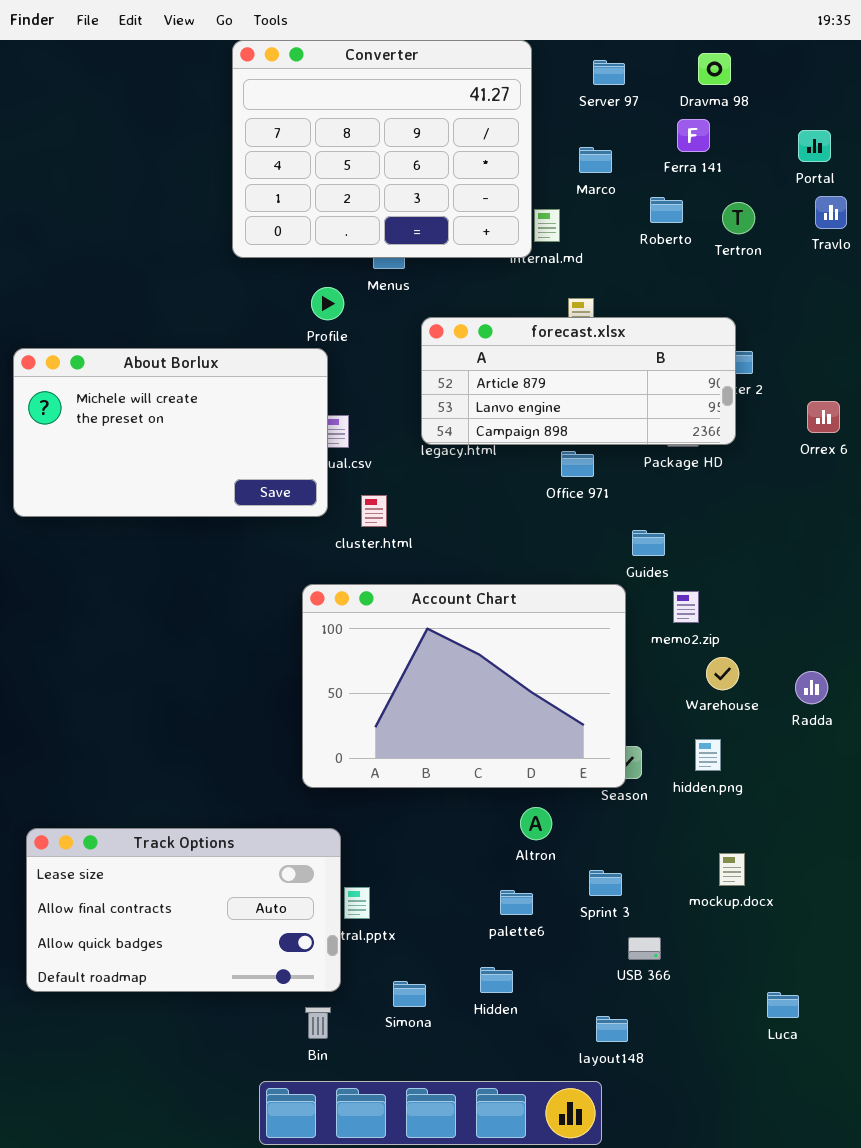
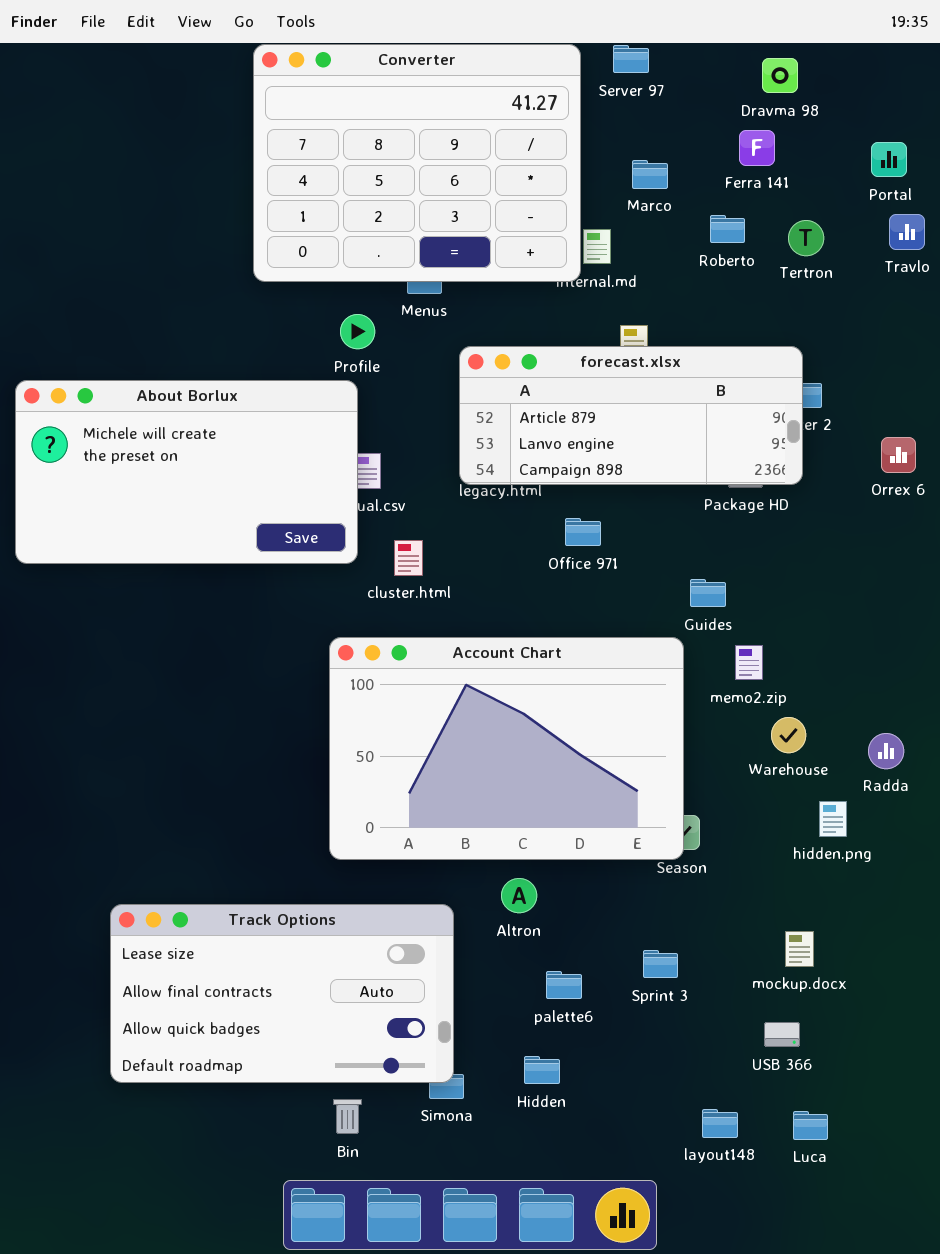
Server 97: [593,60,625,85] -> [613,45,649,73], moved
Office 971: [561,451,594,477] -> [565,518,601,546], moved
hidden.png: [695,739,721,771] -> [819,801,847,837], moved
Altron: [520,807,552,840] -> [501,878,537,913], moved
Track Options: [26,828,341,992] -> [110,904,454,1083], moved
USB 366: [628,937,661,960] -> [764,1022,800,1047], moved
Luca: [767,992,799,1018] -> [793,1111,828,1140], moved
layout148: [596,1016,628,1042] -> [702,1109,738,1138], moved

